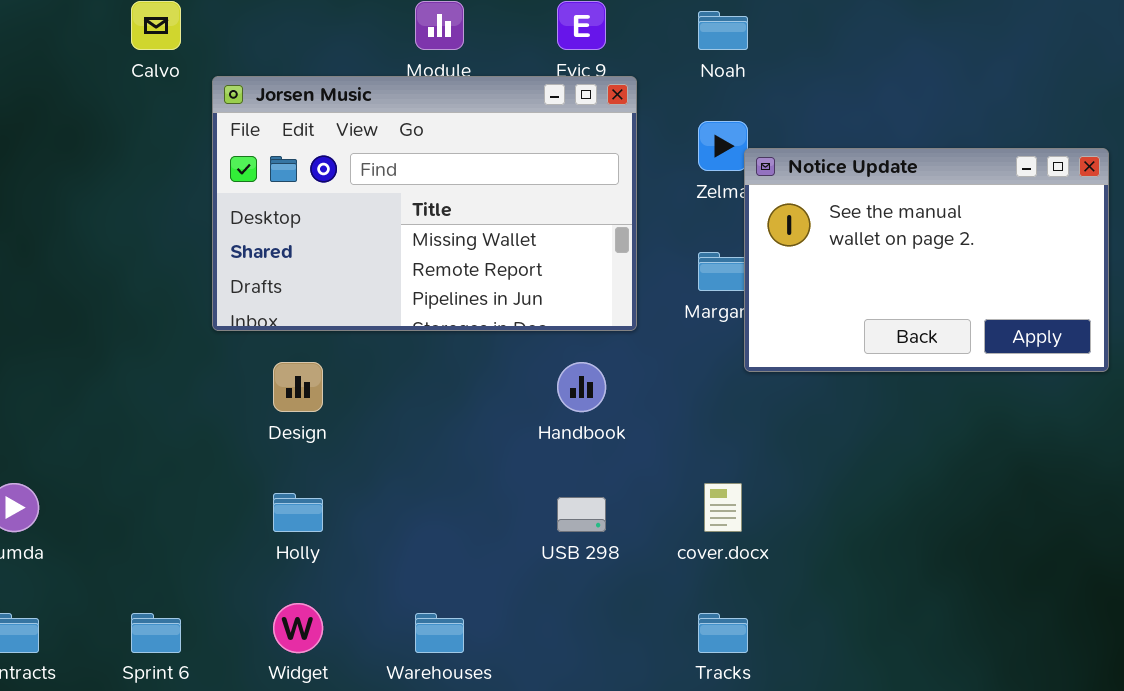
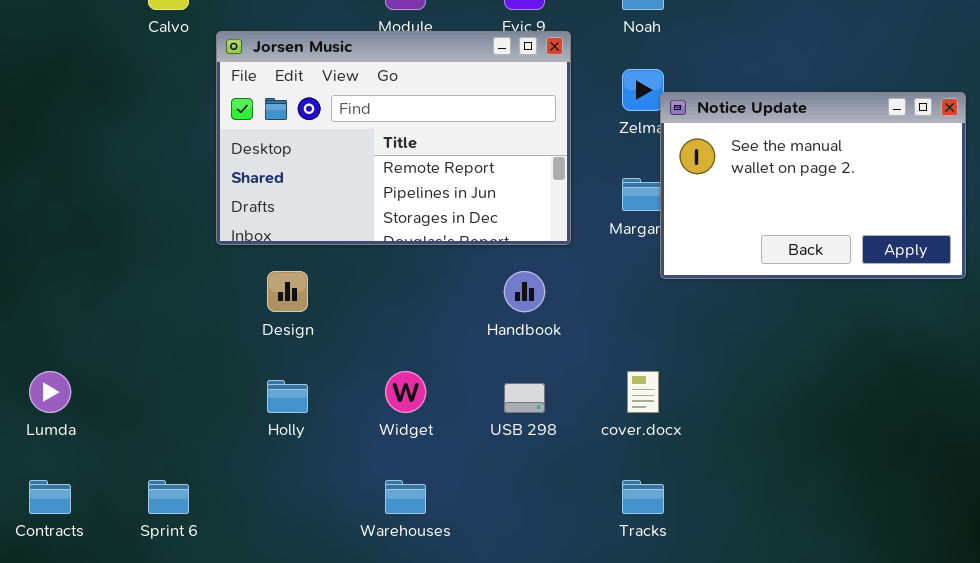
Jorsen Music: [212,76,637,331] -> [216,31,571,245], scrolled down 1 row
Widget: [273,603,323,653] -> [385,371,426,413], moved

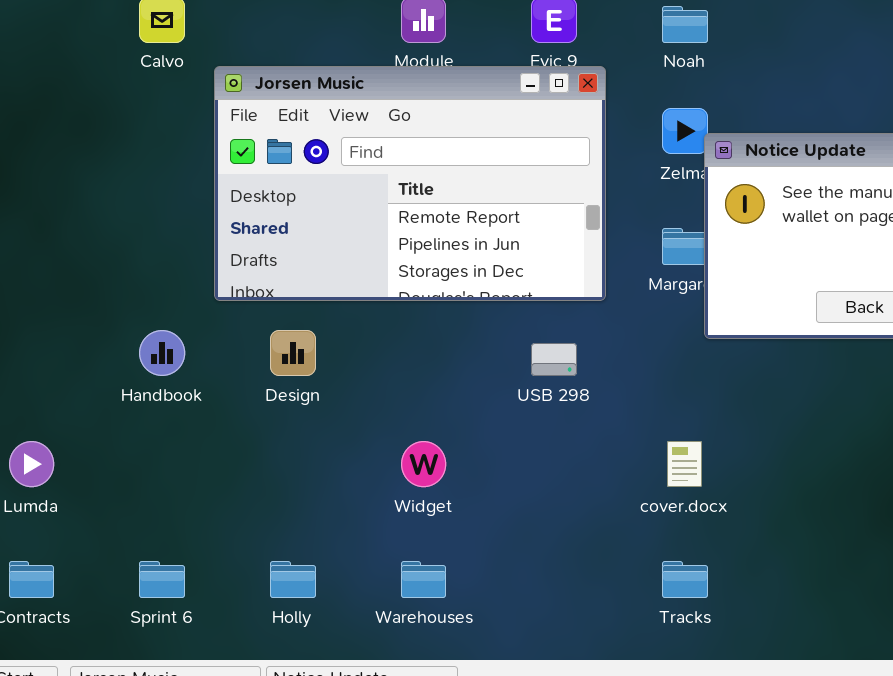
Handbook: [504,271,545,312] -> [139,330,185,376], moved
Holly: [267,380,308,413] -> [270,561,316,598], moved
USB 298: [504,383,545,413] -> [531,343,577,376], moved

